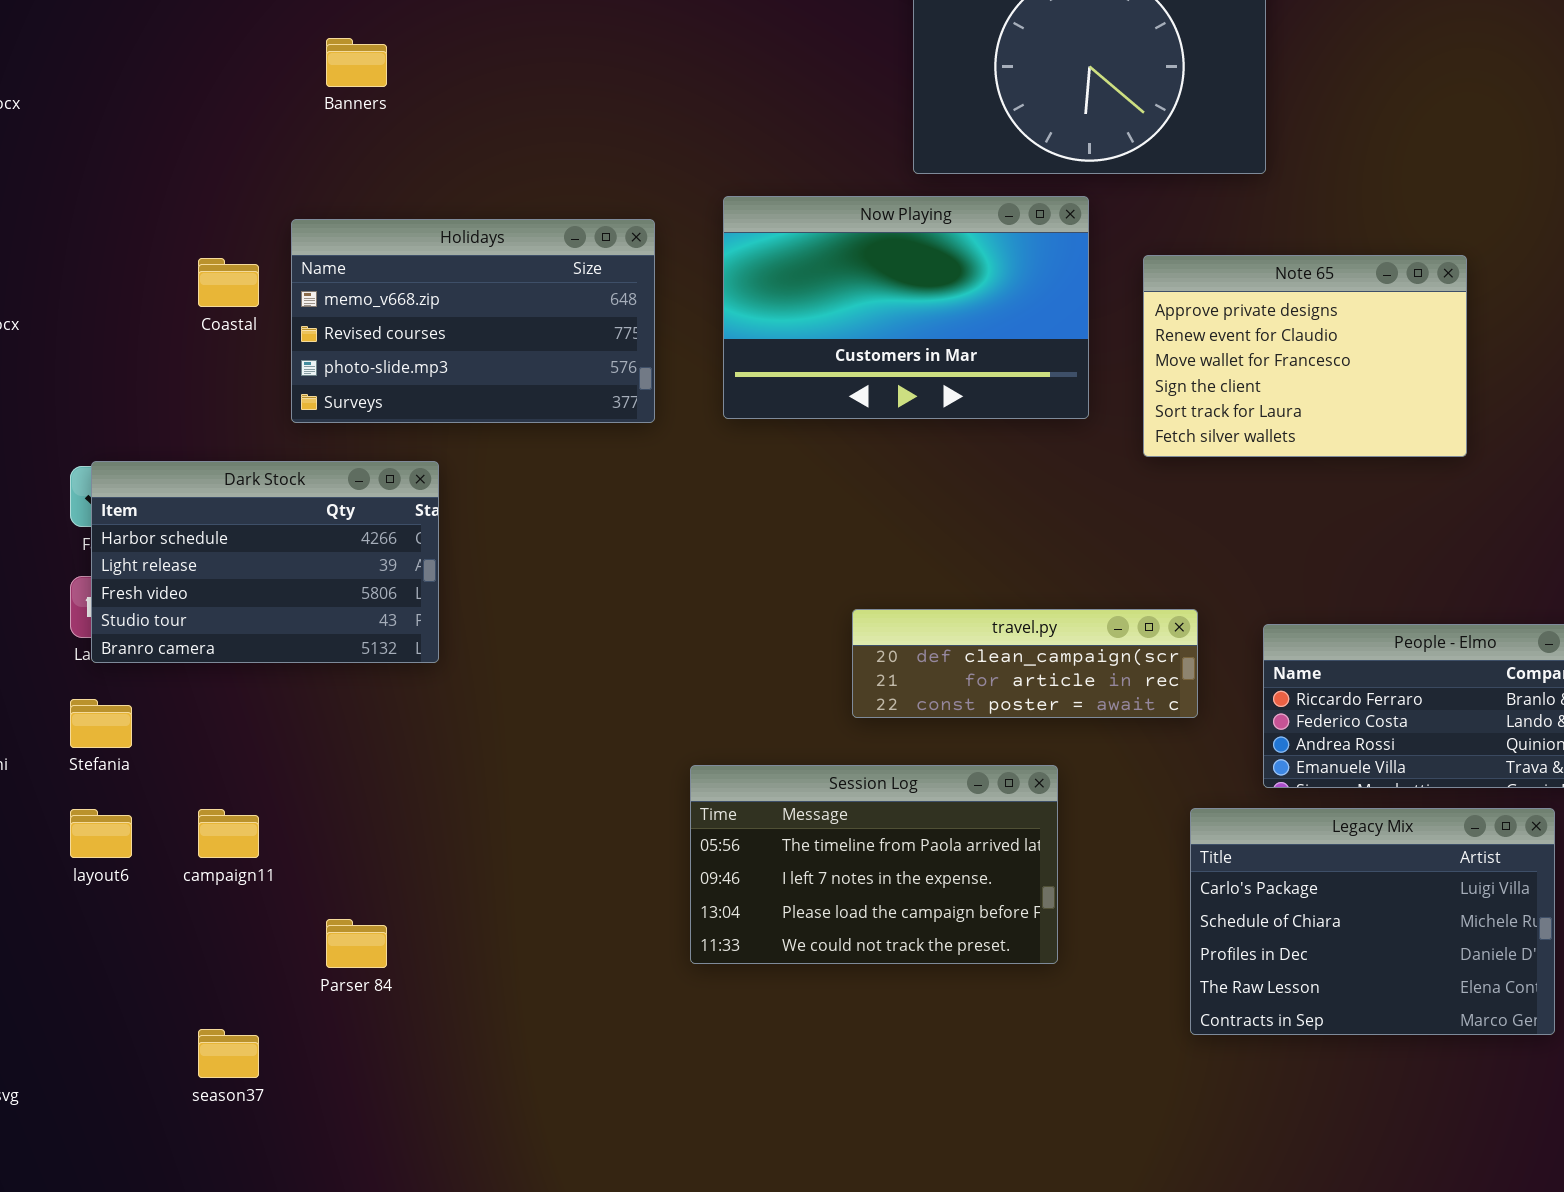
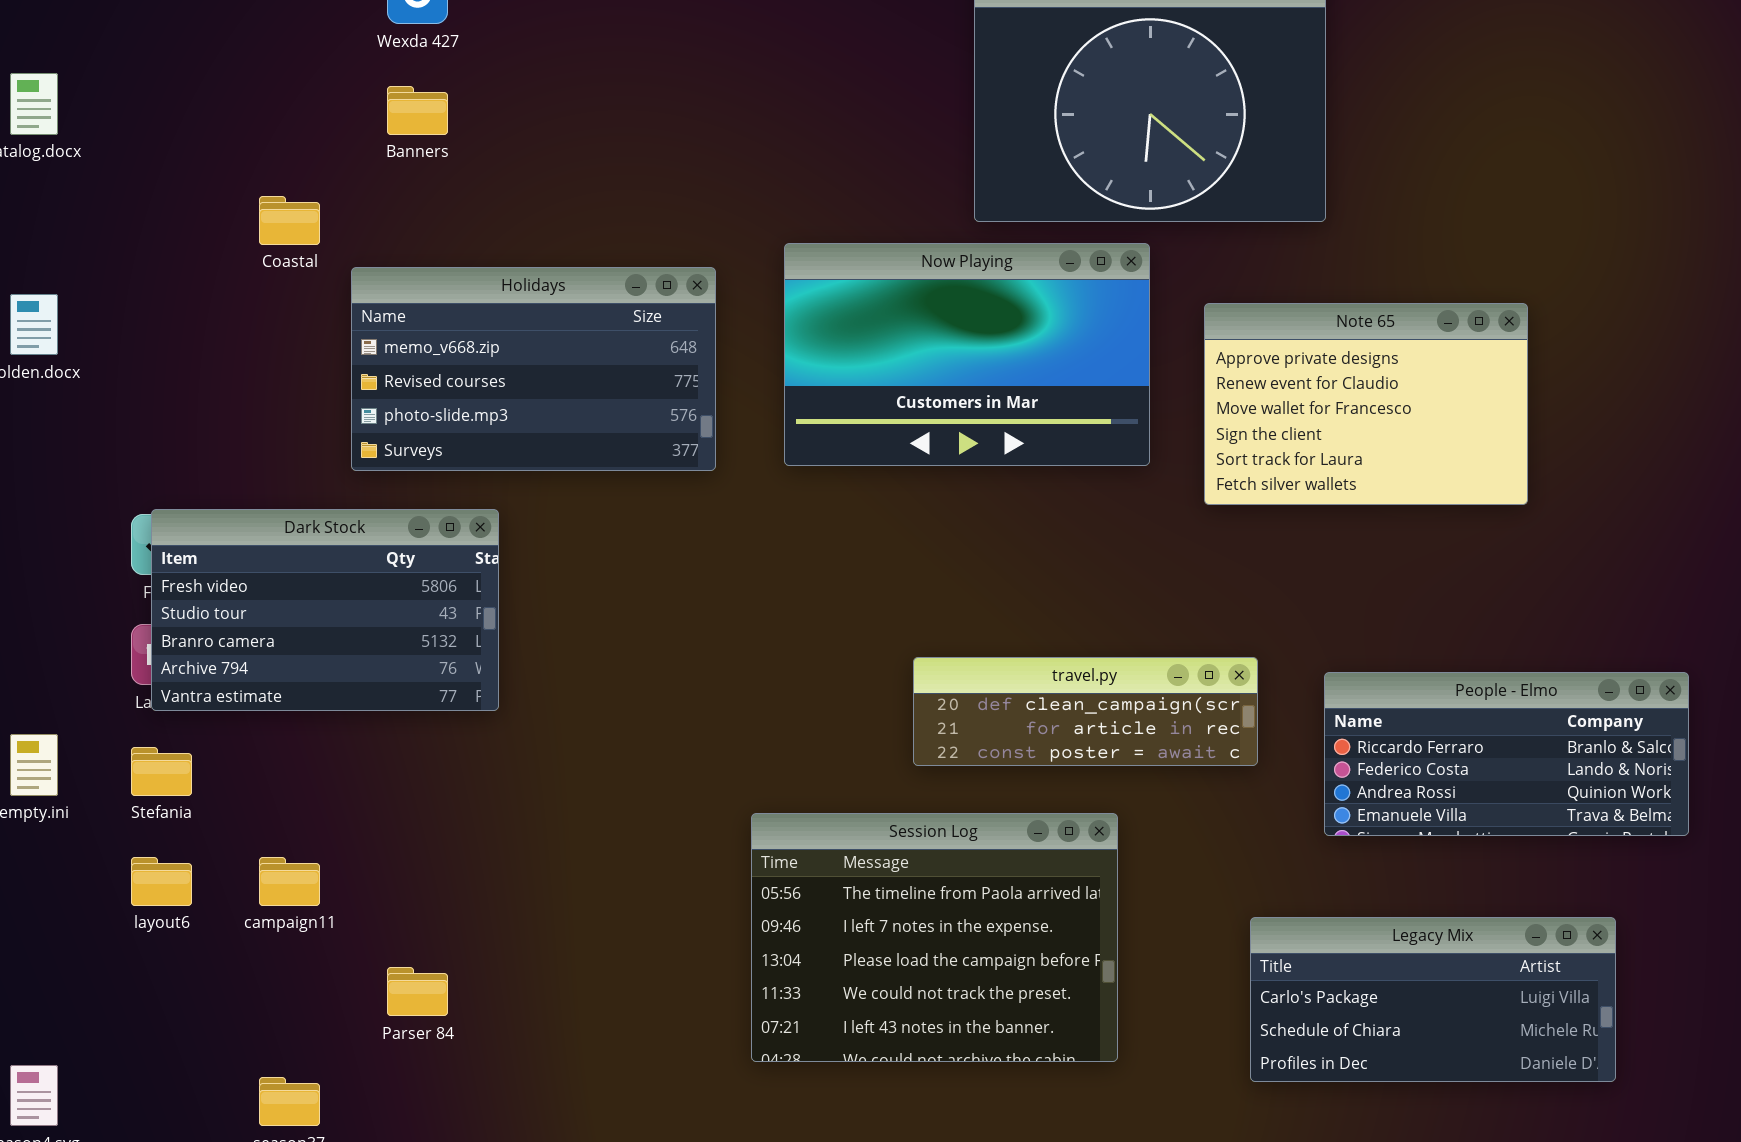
Coastal: [198,258,259,307] -> [259,196,320,245], moved
Dark Stock: [91,461,439,663] -> [151,509,499,711], scrolled down 2 rows
Session Log: [690,765,1058,964] -> [751,813,1118,1062], resized
Legacy Mix: [1190,808,1555,1035] -> [1250,917,1616,1082], resized

